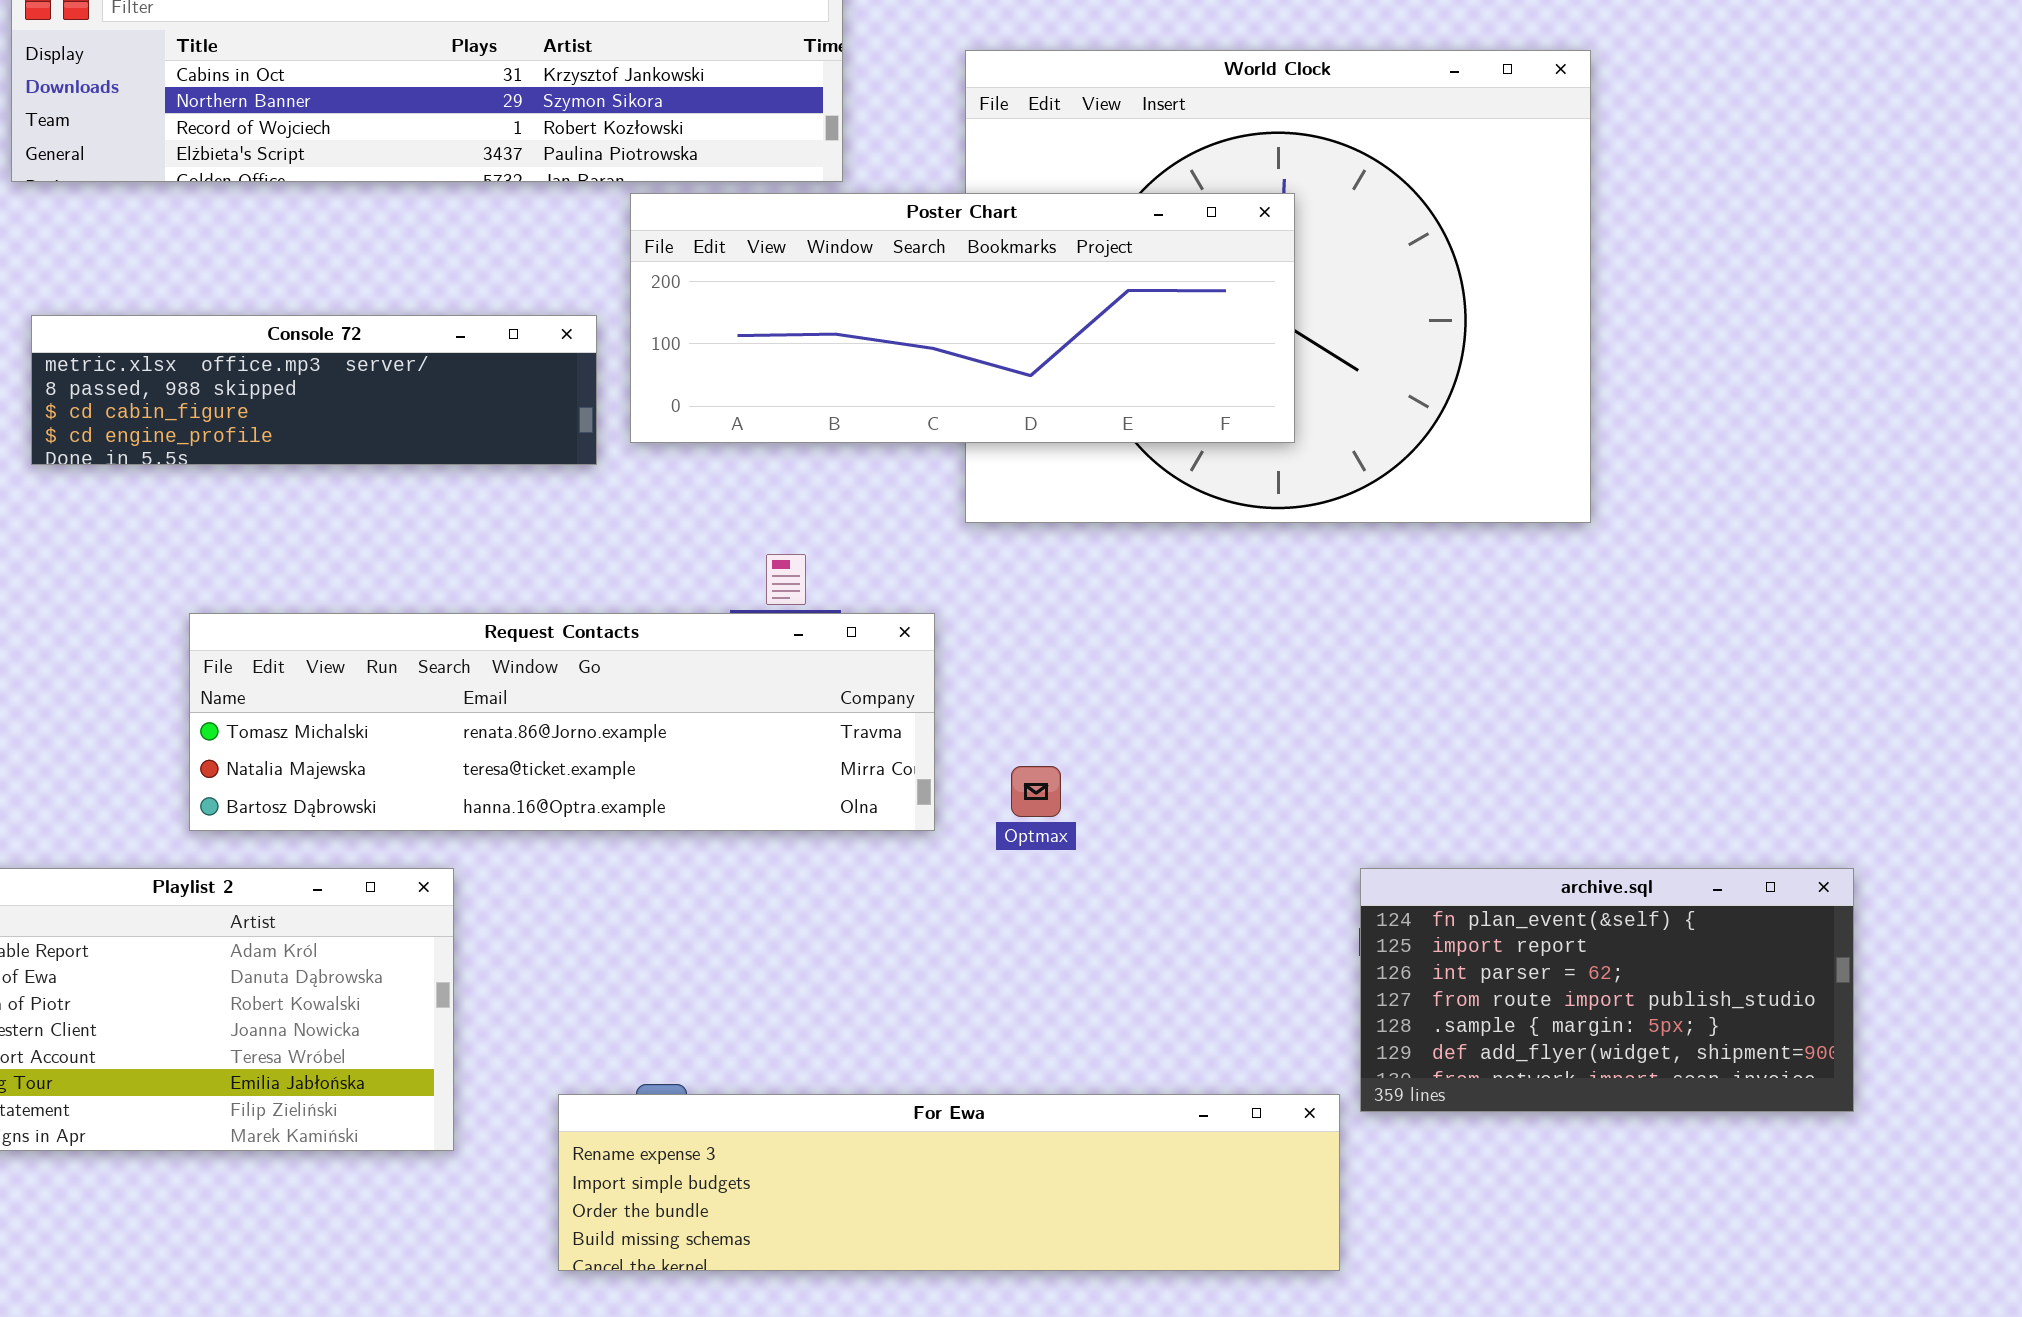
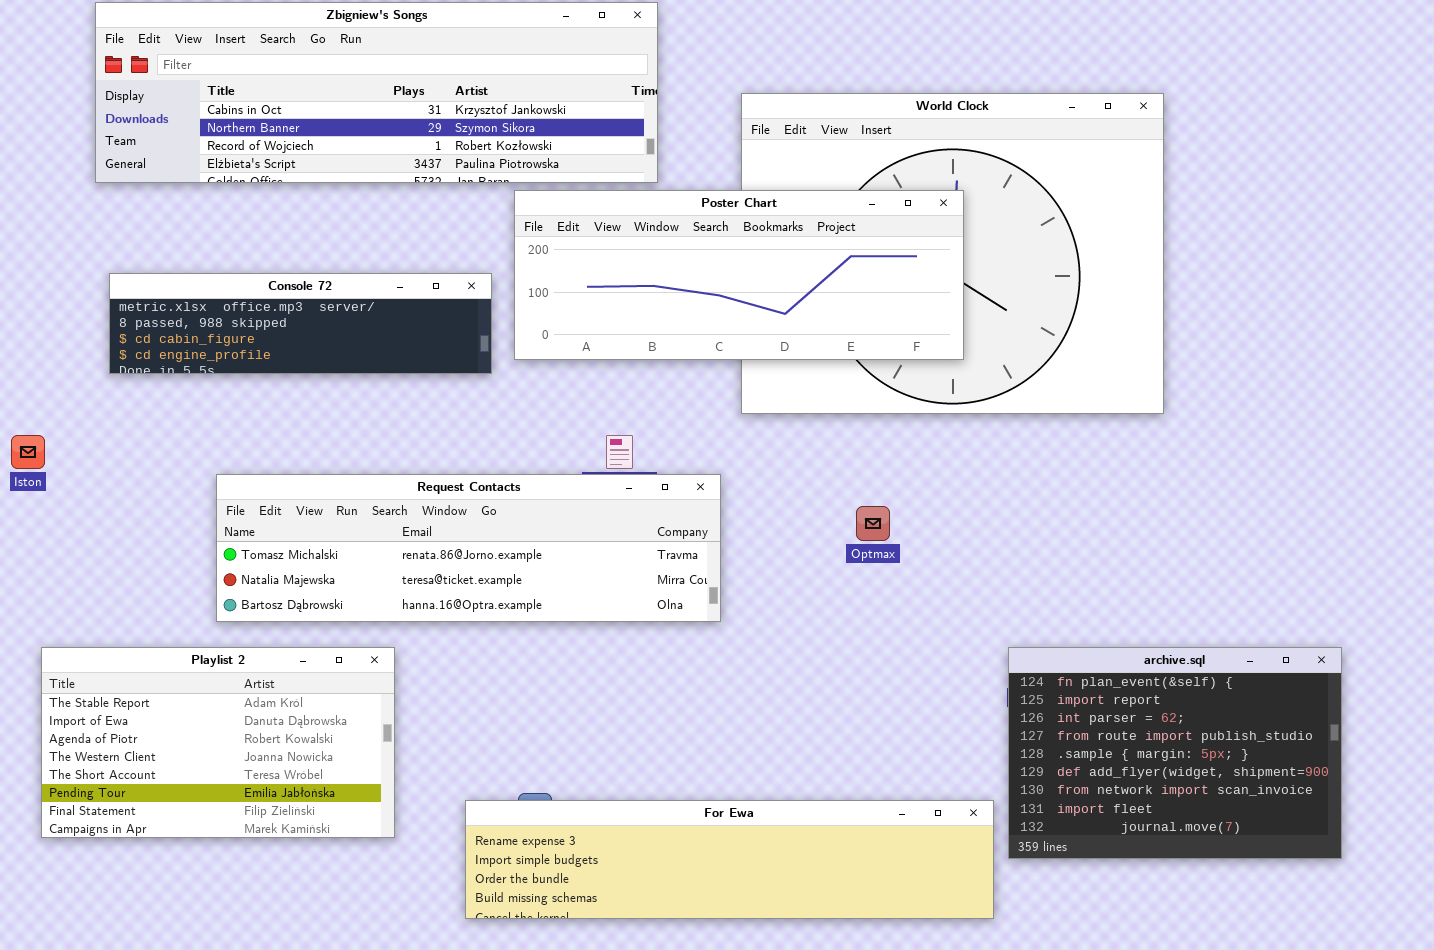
Optmax: [1011,766,1061,817] -> [856,506,890,541], moved
archive.sql: [1360,868,1854,1112] -> [1008,647,1342,859], resized

